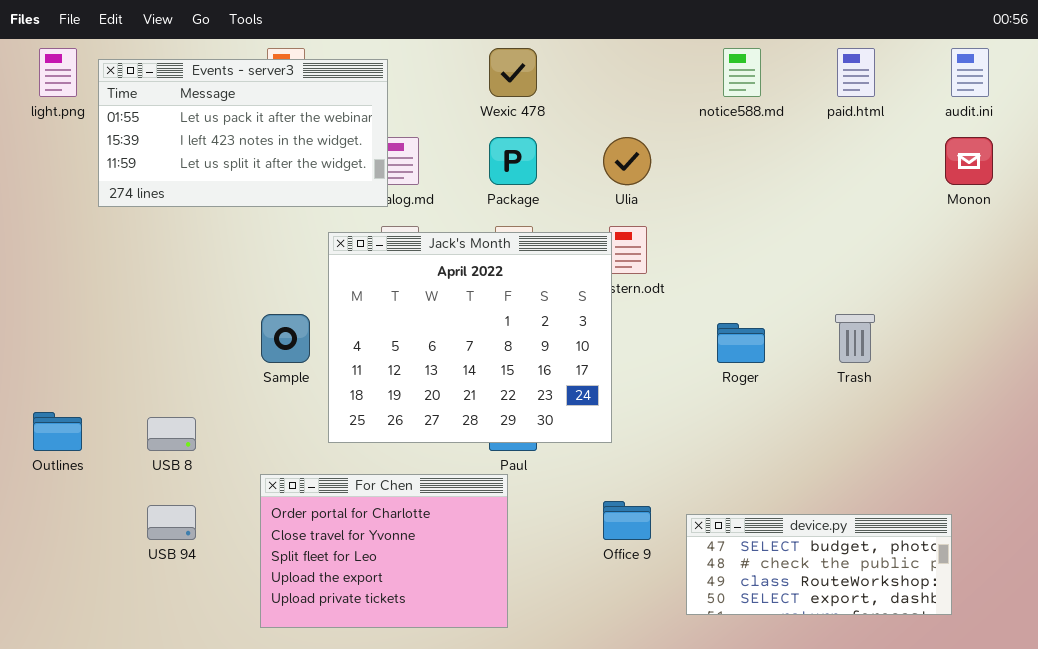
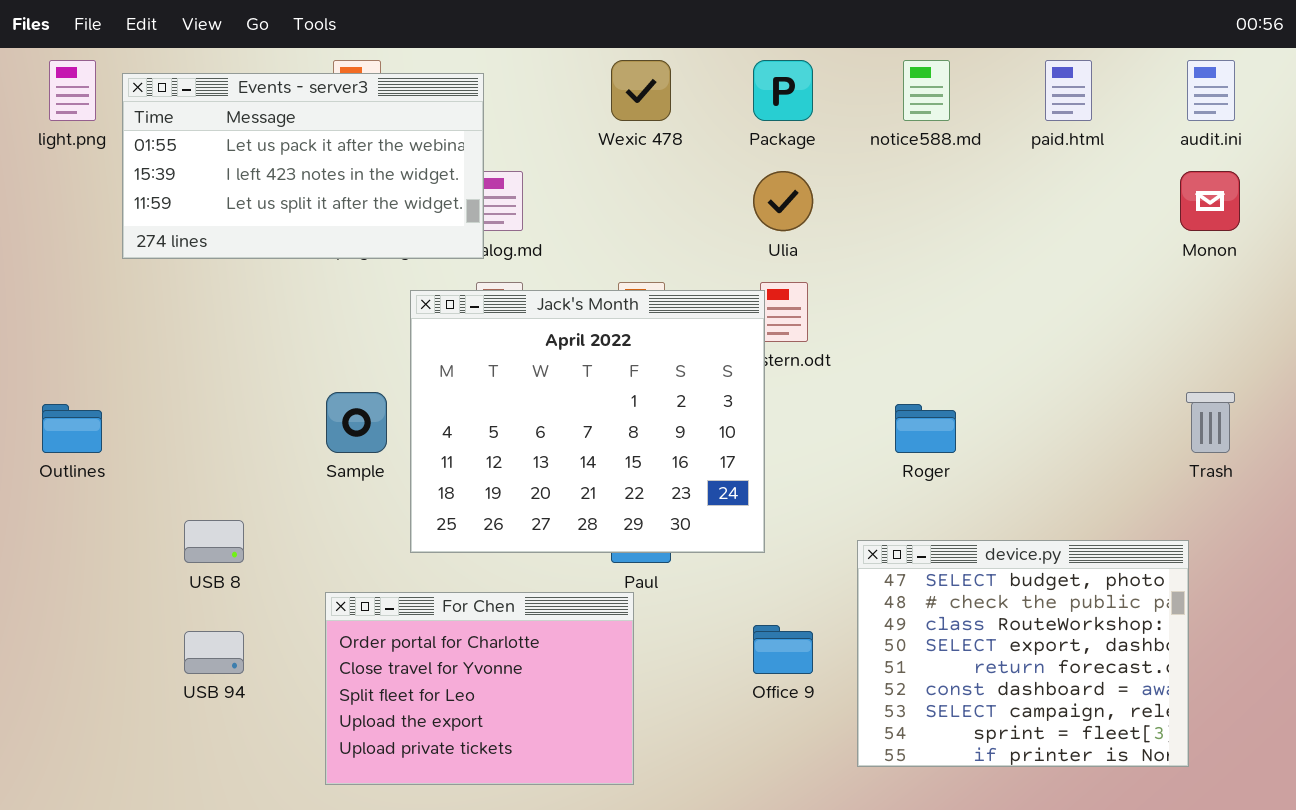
Package: [489,137,537,185] -> [753,60,813,121], moved
Trash: [835,314,875,363] -> [1186,392,1235,453], moved
Outlines: [33,412,82,451] -> [42,404,102,453], moved
device.py: [686,514,952,615] -> [857,540,1189,767], resized

